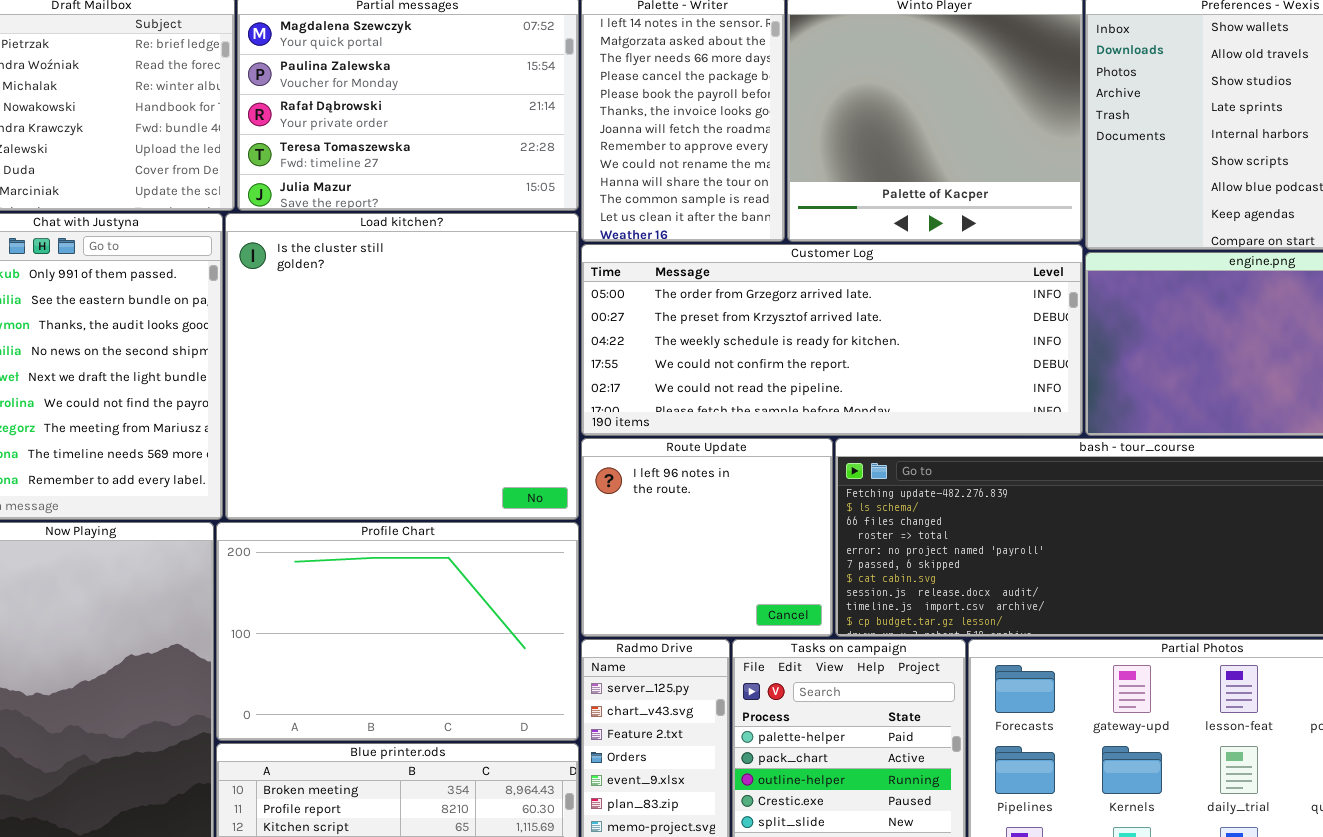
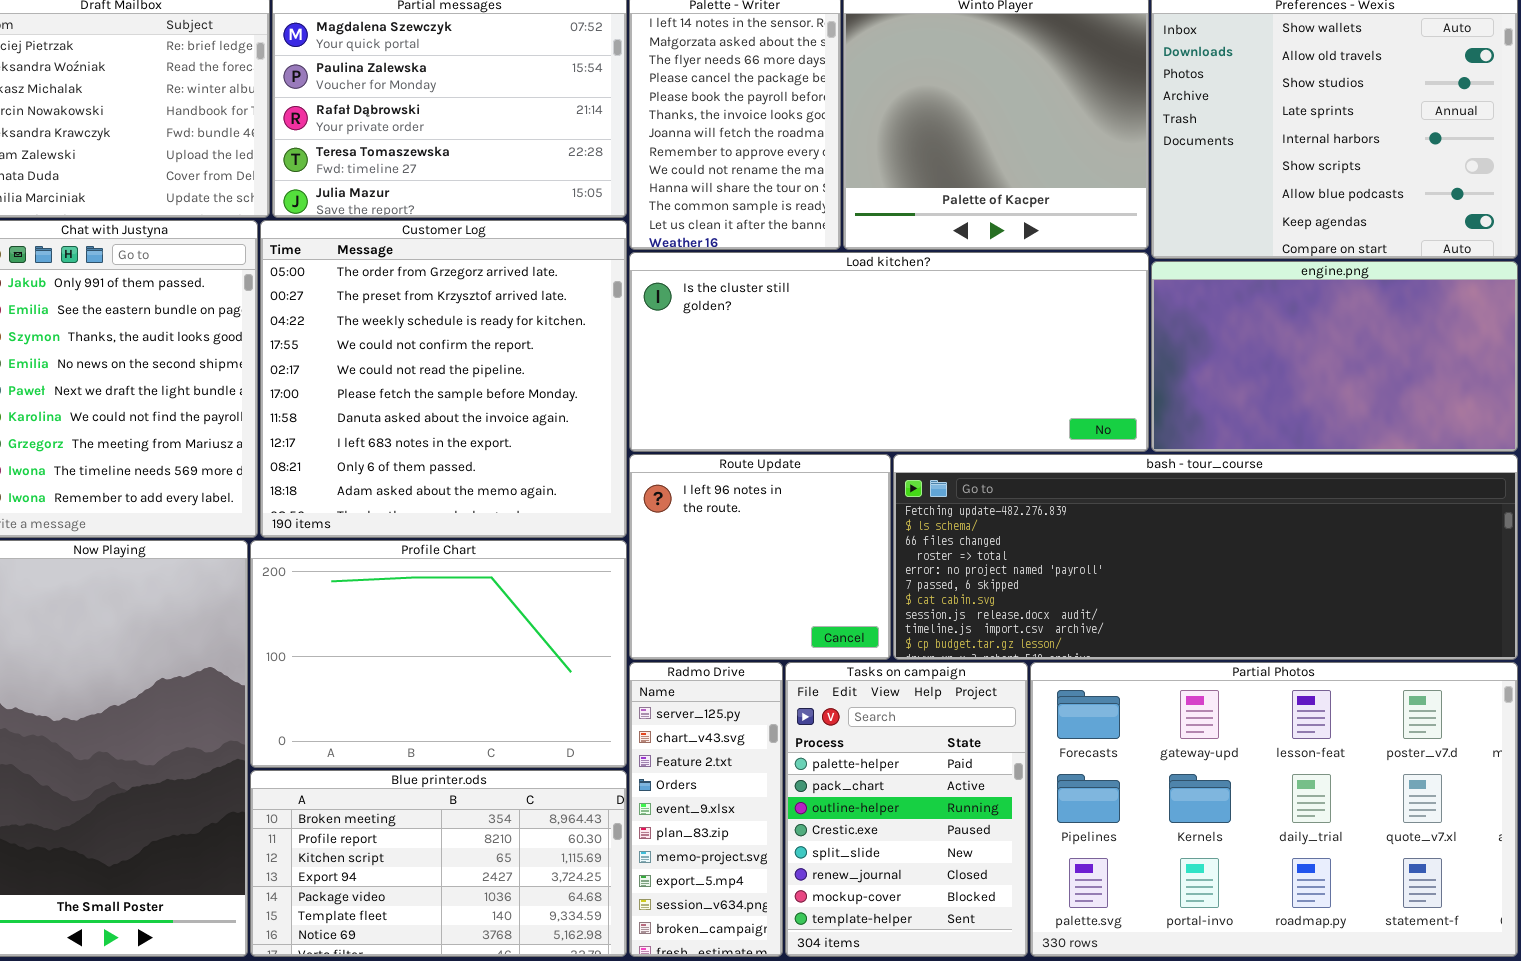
Load kitchen?: [225,213,579,520] -> [629,252,1149,452], moved, resized
Customer Log: [581,244,1083,436] -> [260,220,627,538], moved, resized

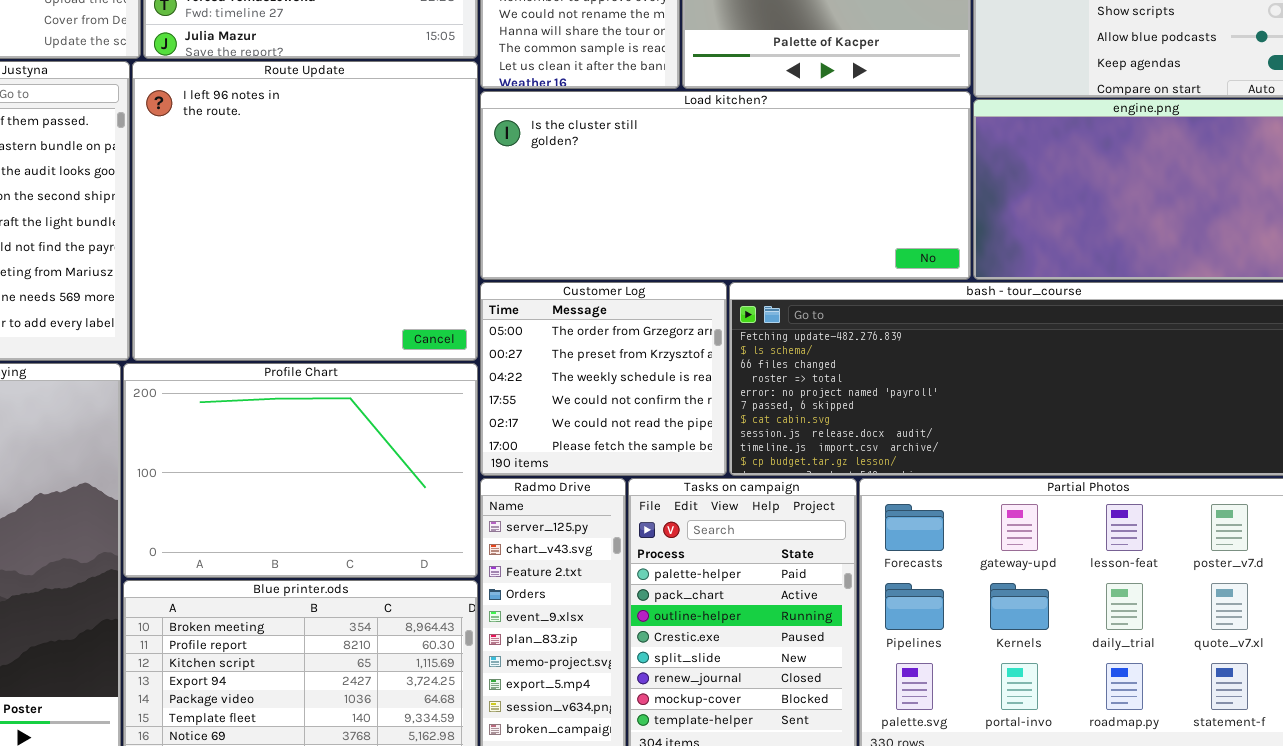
Customer Log: [260,220,627,538] -> [480,282,727,476], moved, resized
Route Update: [629,454,891,660] -> [132,61,478,361], moved, resized

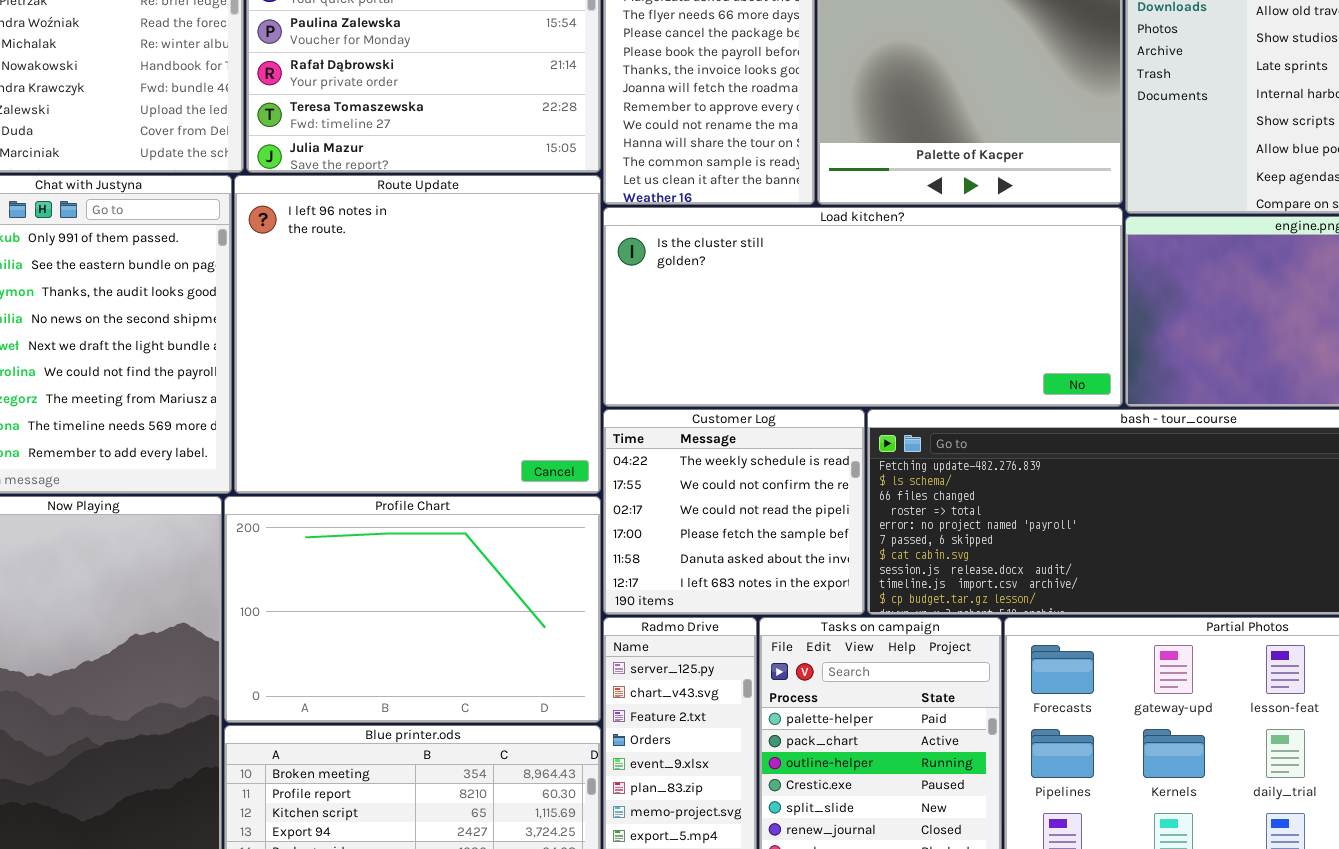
Customer Log: [480,282,727,476] -> [603,409,865,615], scrolled down 2 rows

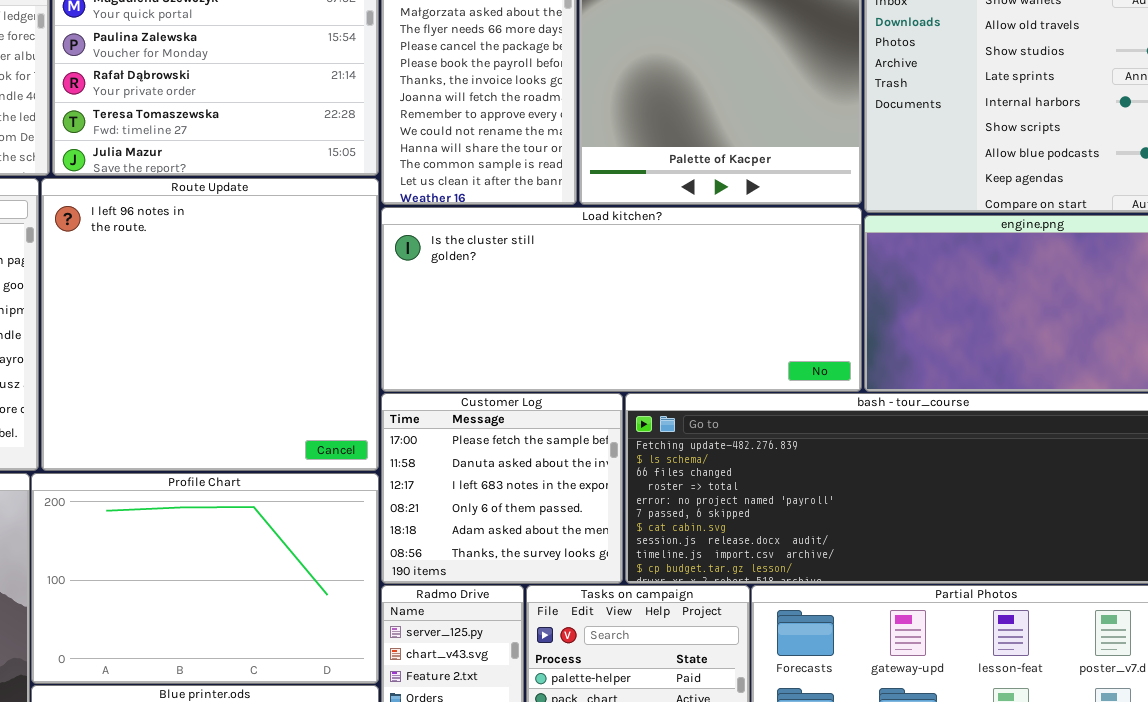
Customer Log: [603,409,865,615] -> [381,393,623,584], scrolled down 3 rows

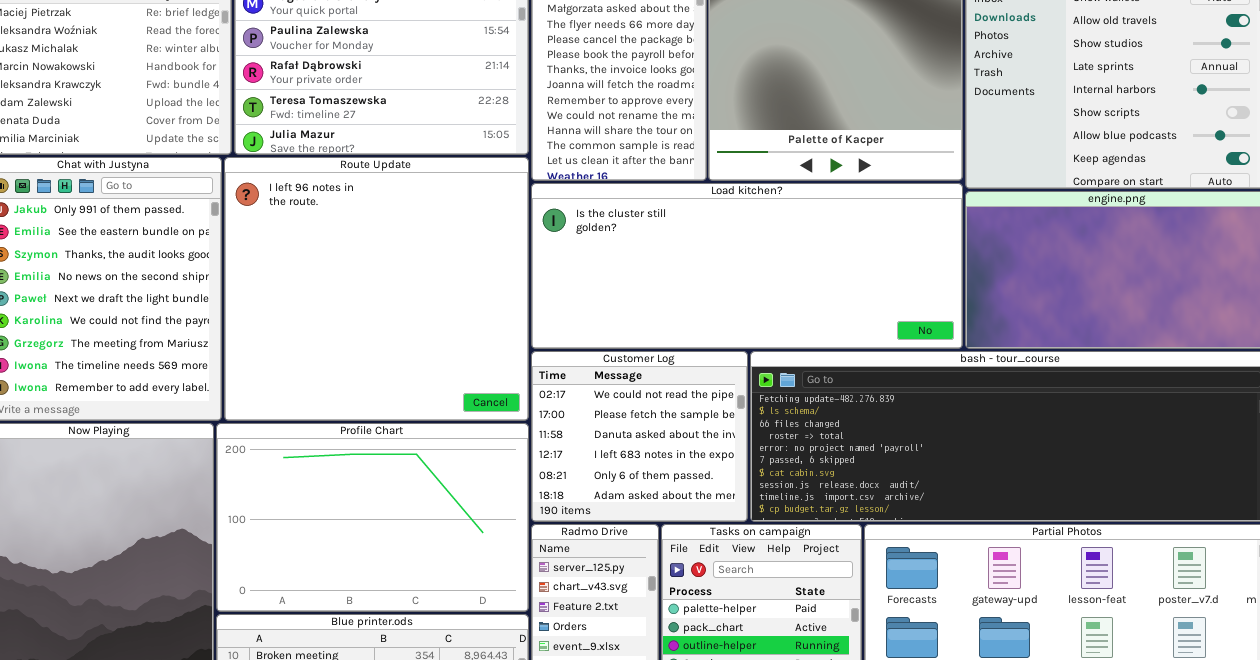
Customer Log: [381,393,623,584] -> [531,351,748,522], scrolled up 1 row

